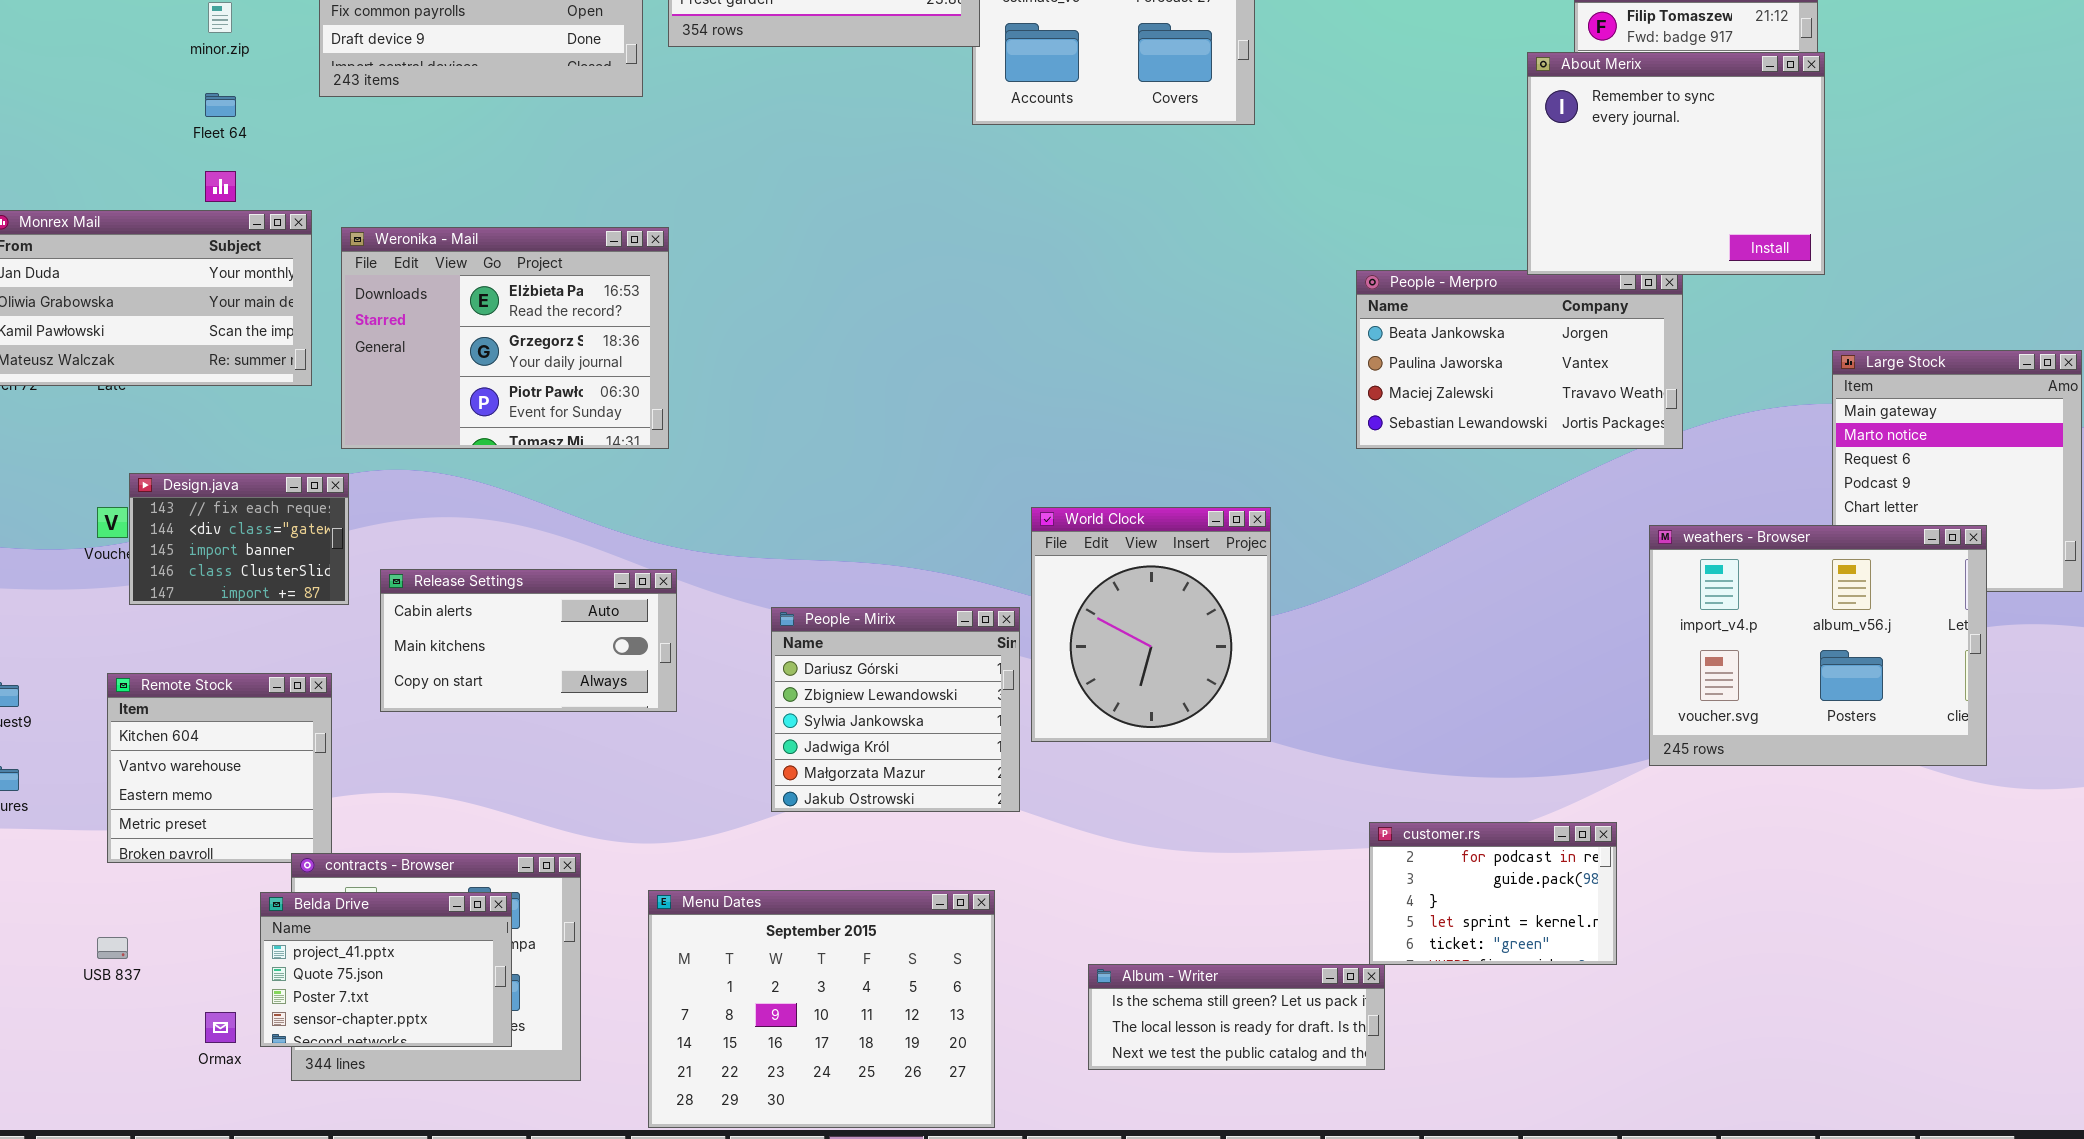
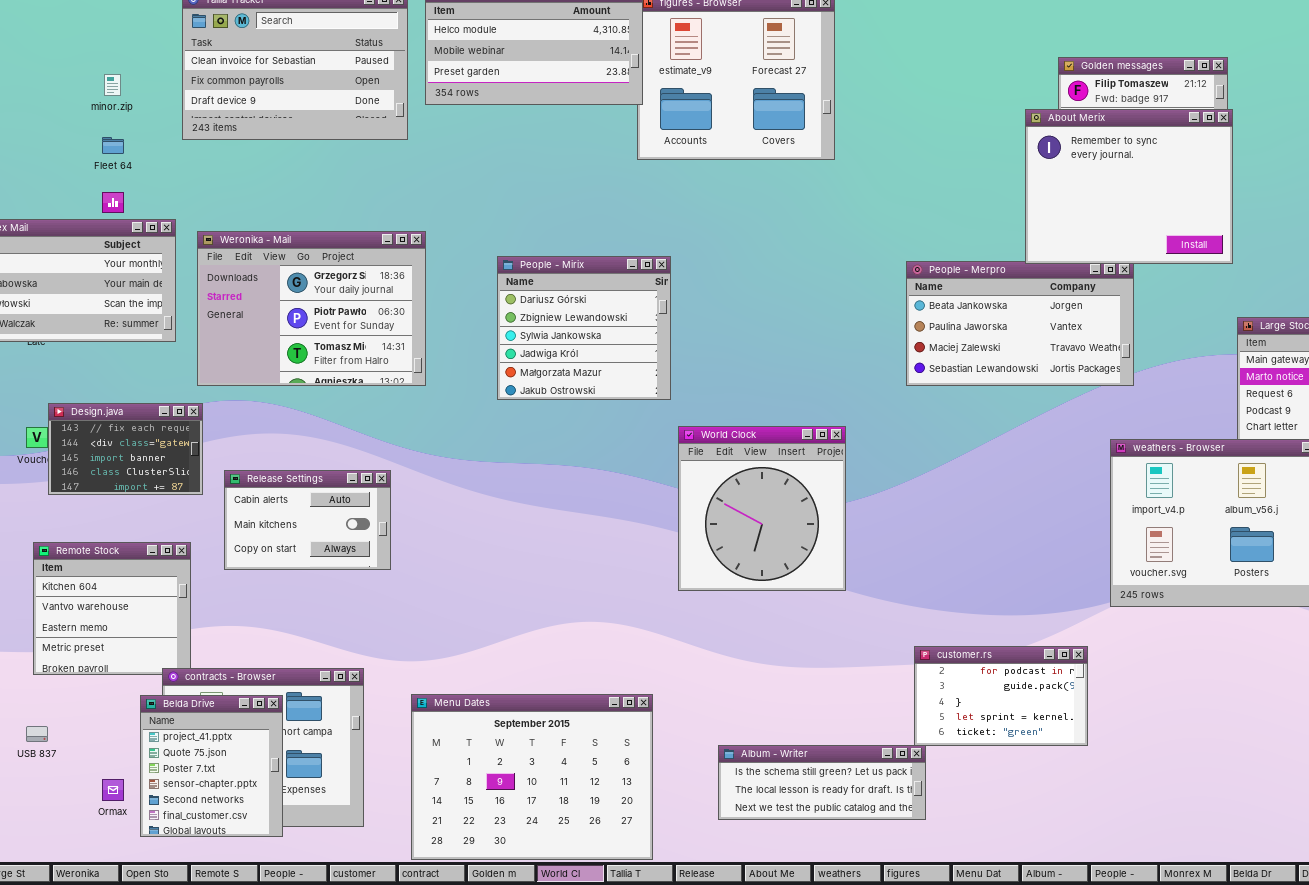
Weronika - Mail: [341,227,669,449] -> [197,231,426,386], scrolled down 1 row
Release Settings: [380,569,677,712] -> [224,470,391,570], resized
People - Mirix: [771,607,1020,812] -> [497,256,671,400], moved
Belda Drive: [260,892,512,1047] -> [140,695,283,837], resized

